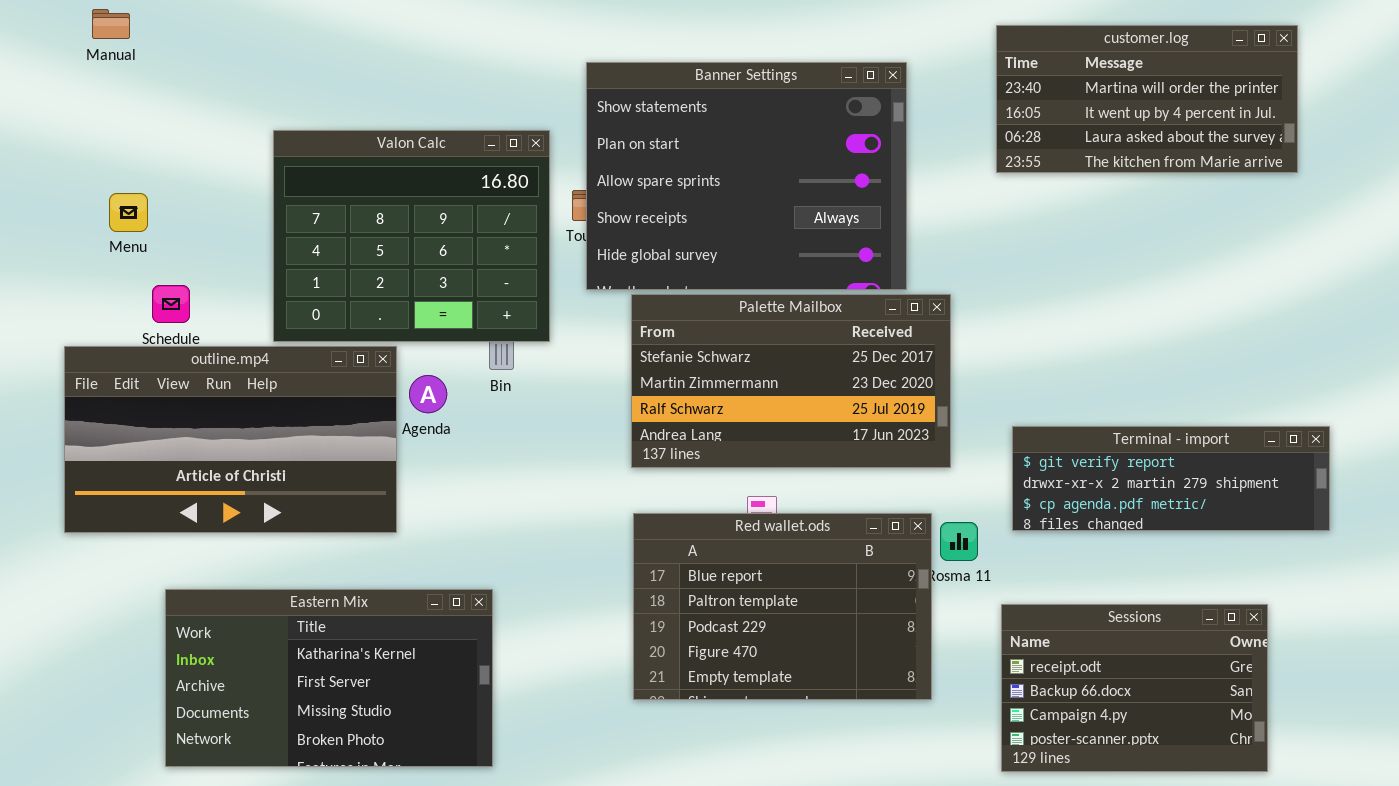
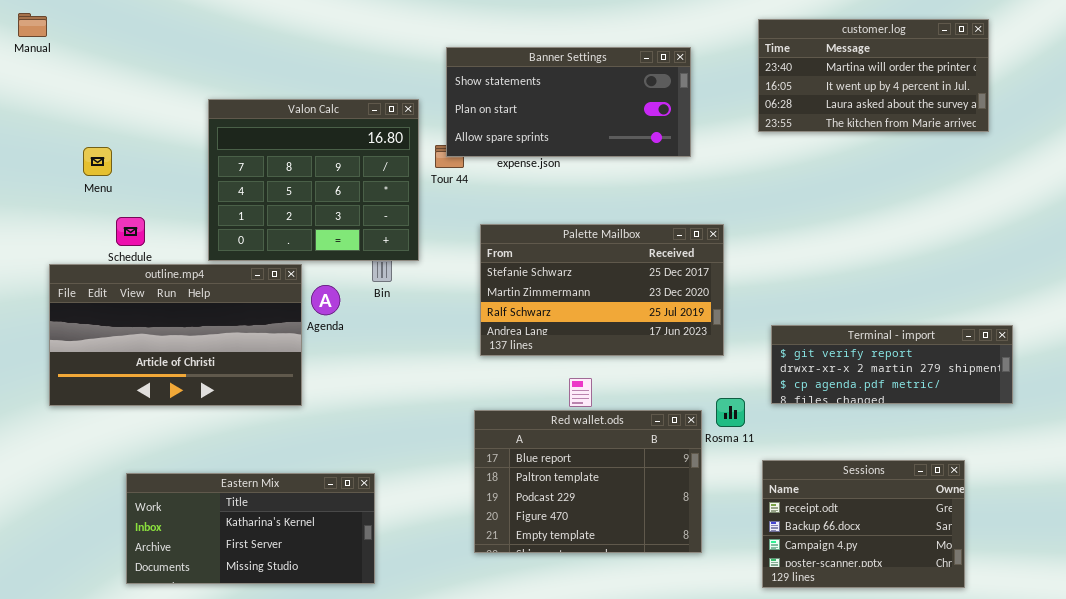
Manual: [92,9,130,39] -> [18,13,47,37], moved
Banner Settings: [586,62,907,290] -> [446,47,691,157], resized
Red wallet.ods: [633,513,932,700] -> [474,410,702,553], moved
Eastern Mix: [165,589,493,767] -> [126,473,375,584], resized

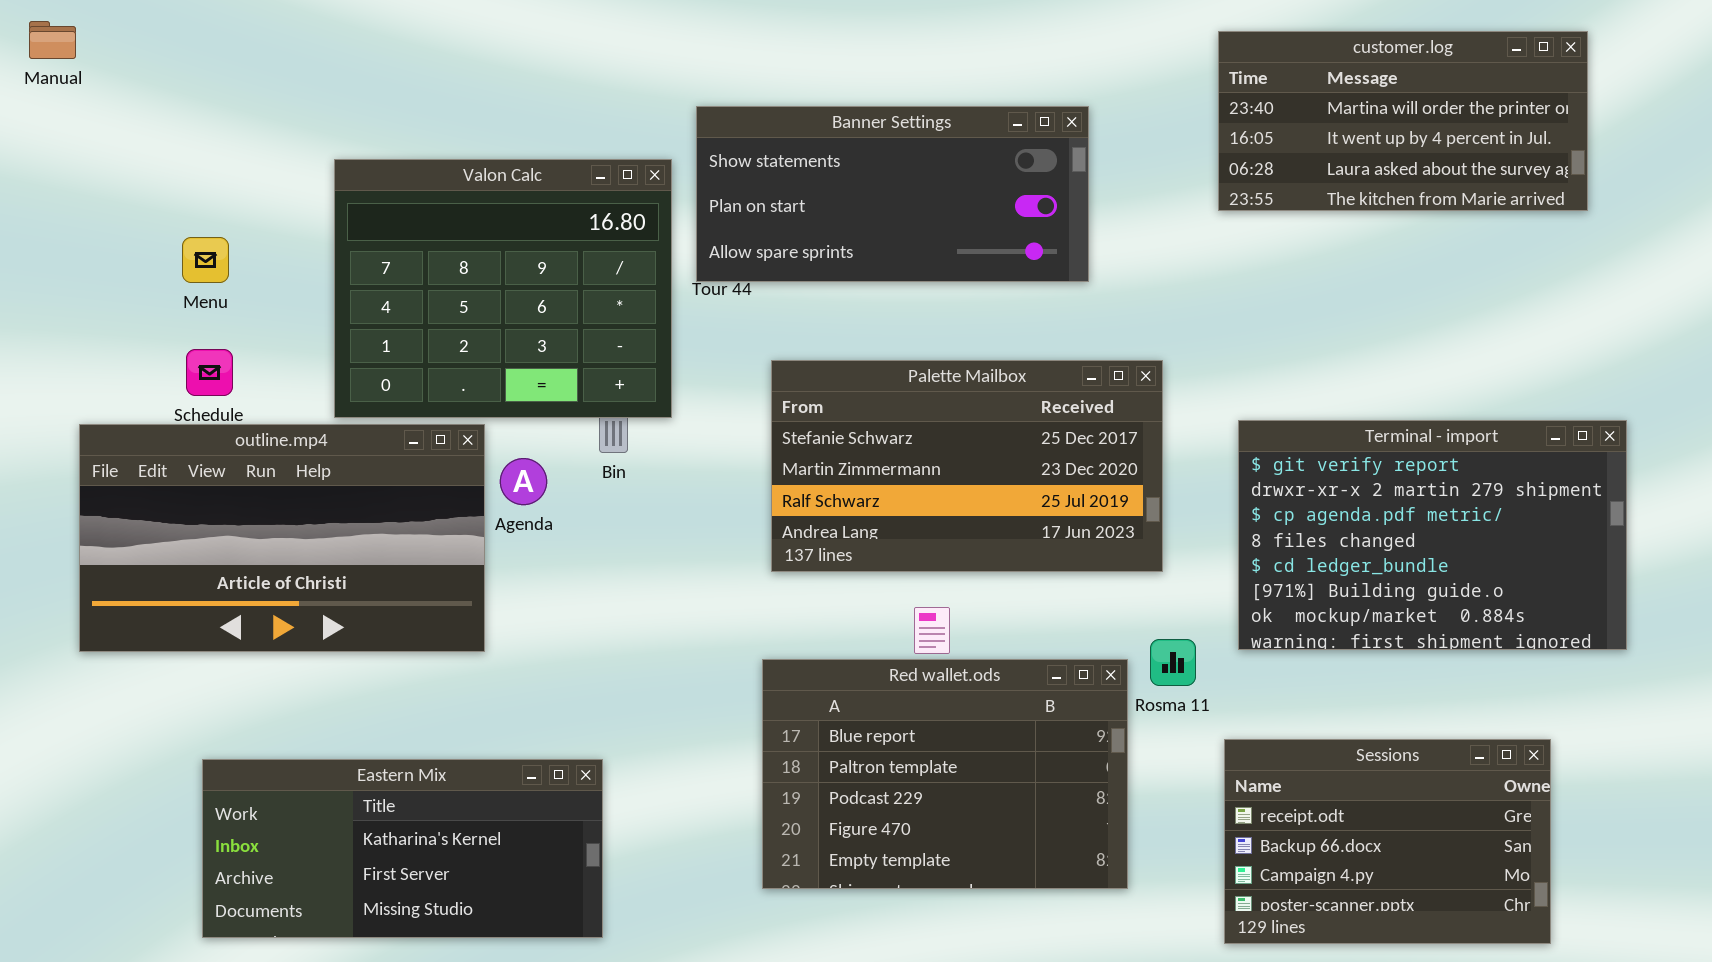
Banner Settings: [446,47,691,157] -> [696,106,1089,282], moved
Menu: [83,147,112,176] -> [182,237,229,283], moved
Terminal - import: [771,325,1013,404] -> [1238,420,1627,650], resized

